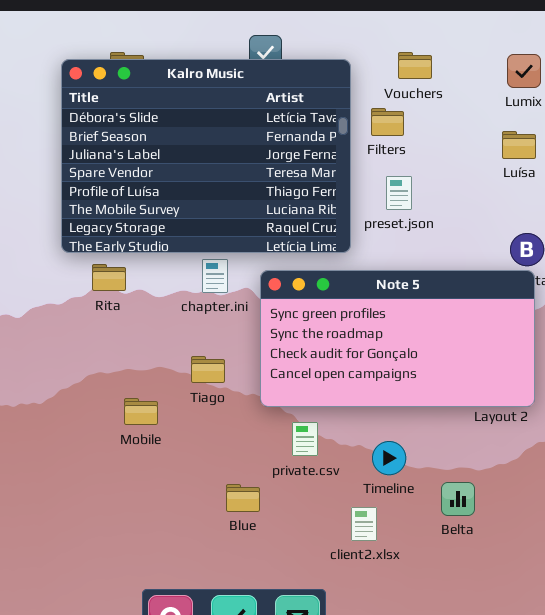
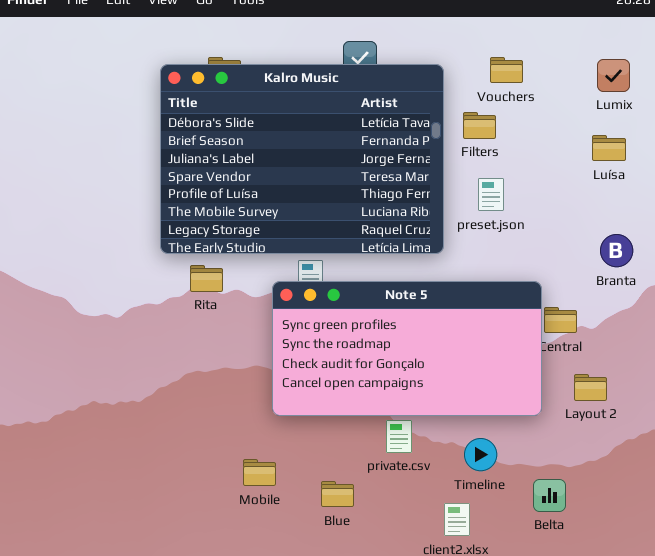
Note 5: [260,270,535,407] -> [272,281,542,416], moved
Mobile: [124,398,158,425] -> [243,459,276,486], moved

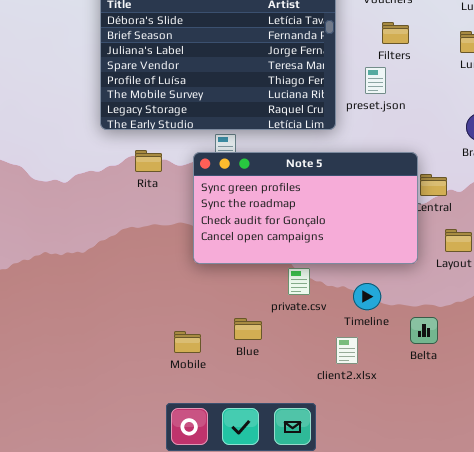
Filters: [463,112,496,139] -> [382,22,409,44], moved
Rita: [190,265,223,292] -> [135,150,162,172], moved
Mobile: [243,459,276,486] -> [174,331,201,353], moved

